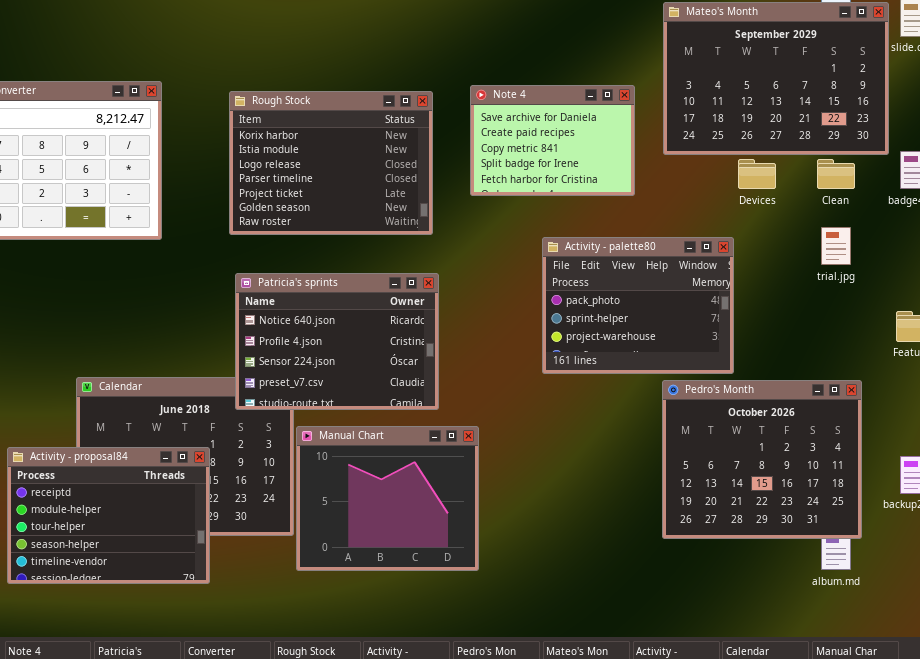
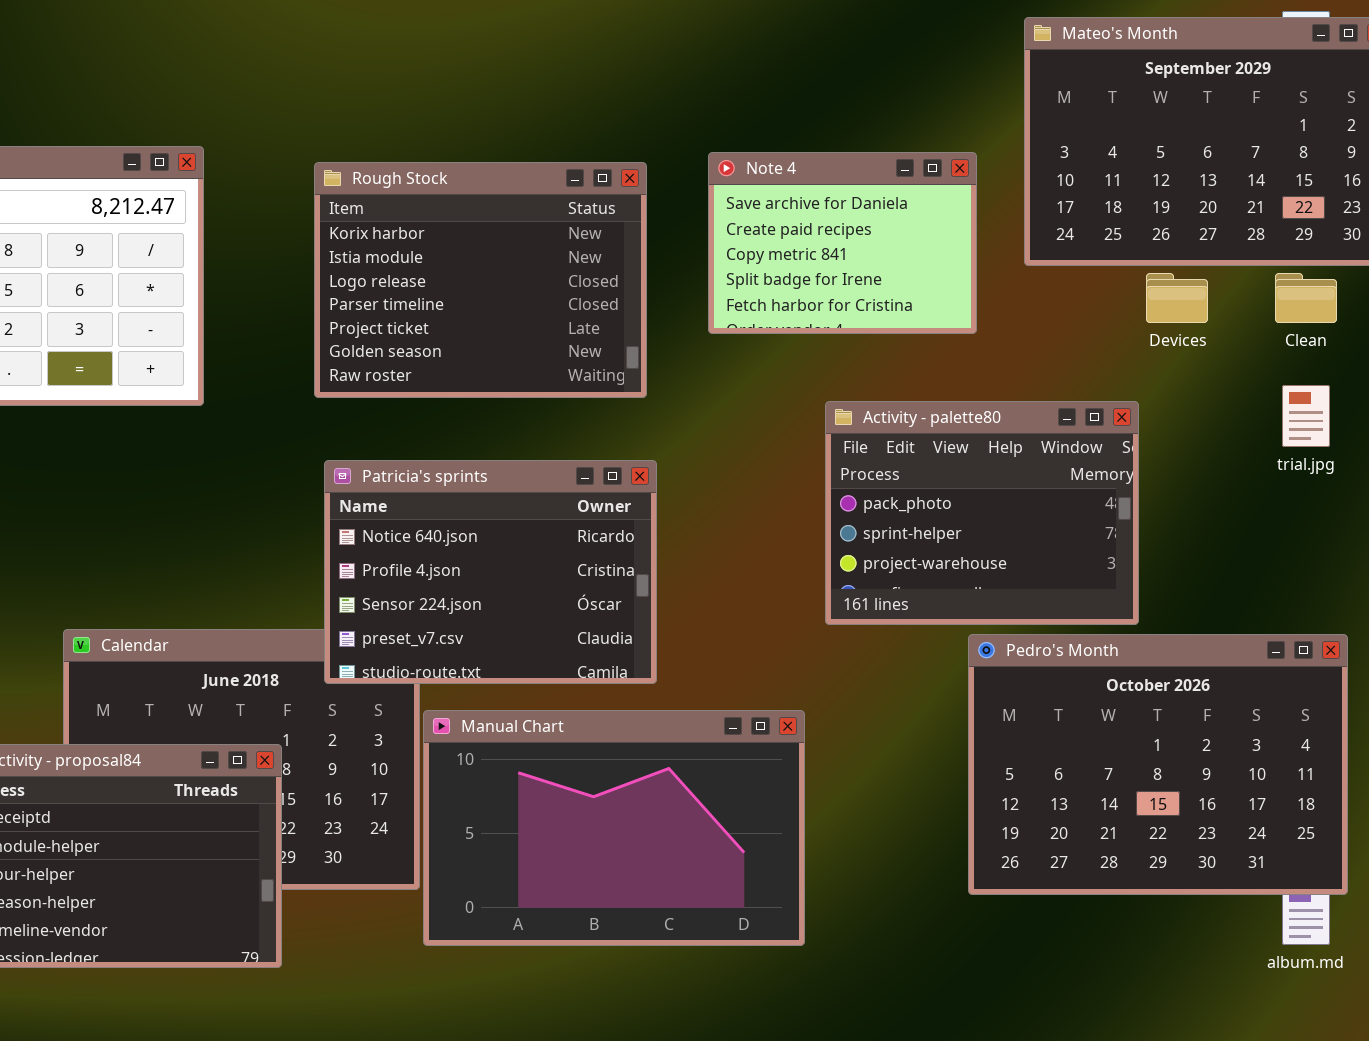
Pedro's Month: [662,380,862,539] -> [968,634,1348,895], resized
Manual Chart: [296,426,479,571] -> [423,710,805,946], resized

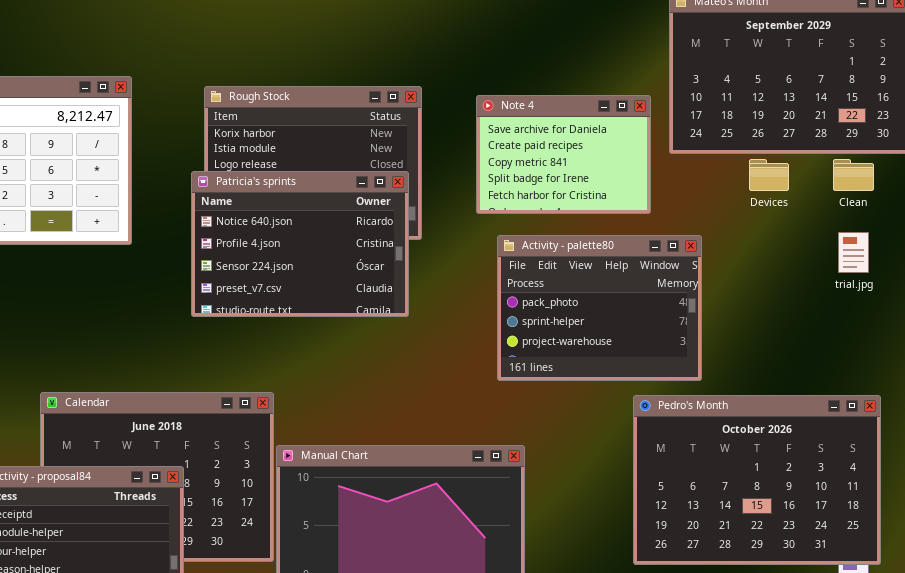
Note 4: [708,152,977,334] -> [476,95,651,214], moved
Activity - palette80: [825,401,1139,625] -> [497,235,702,381], moved
Patricia's sprints: [324,460,657,684] -> [191,171,409,317], moved

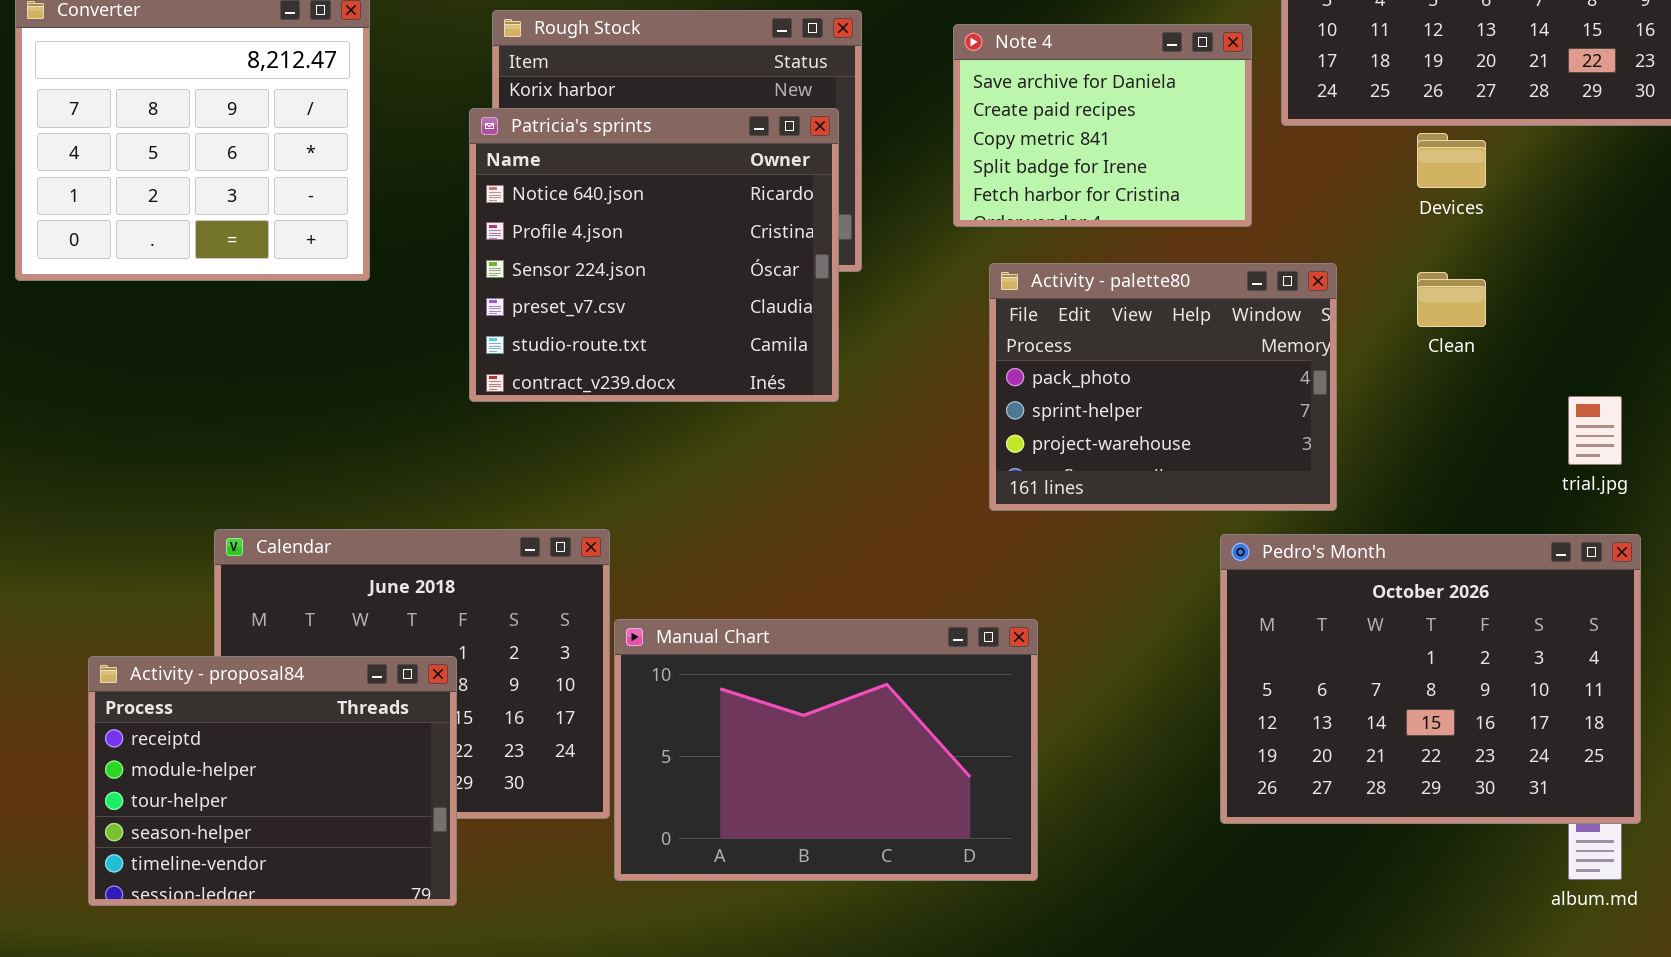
Clean: [833,159,874,191] -> [1417,272,1486,327], moved
Patricia's sprints: [191,171,409,317] -> [469,108,839,402], resized
trial.jpg: [838,232,869,273] -> [1568,396,1622,465], moved

